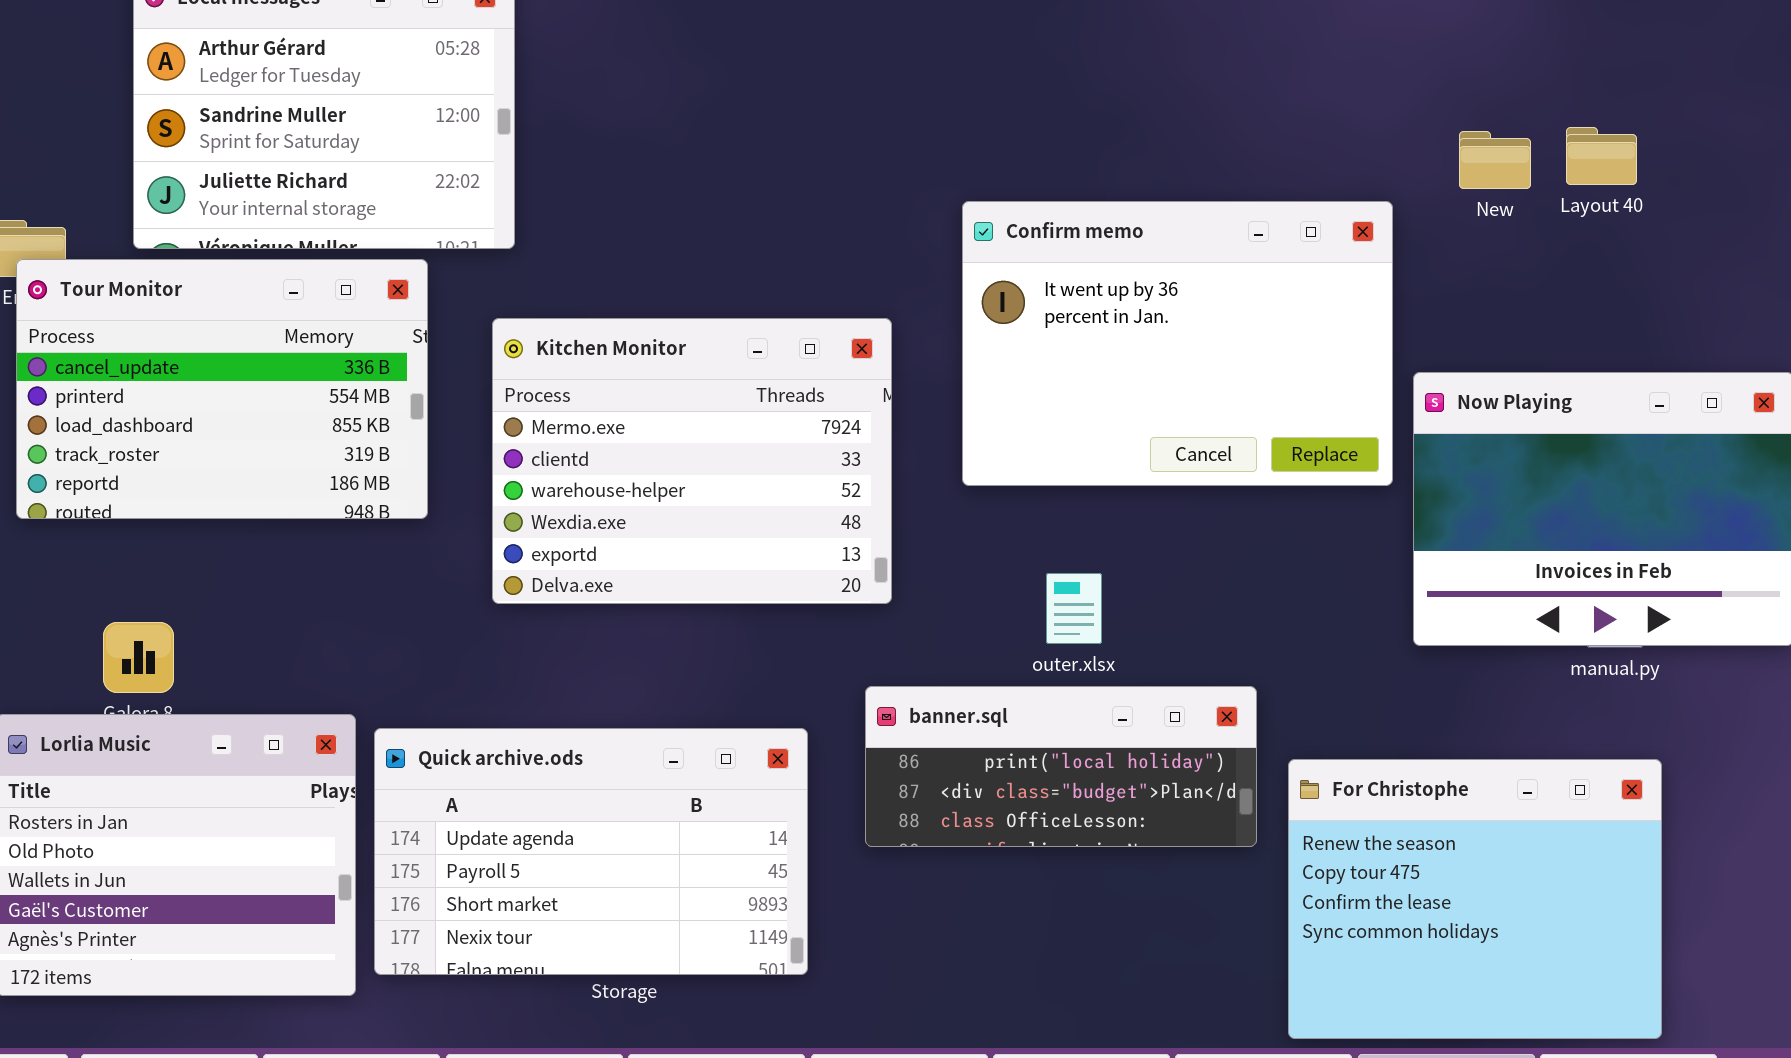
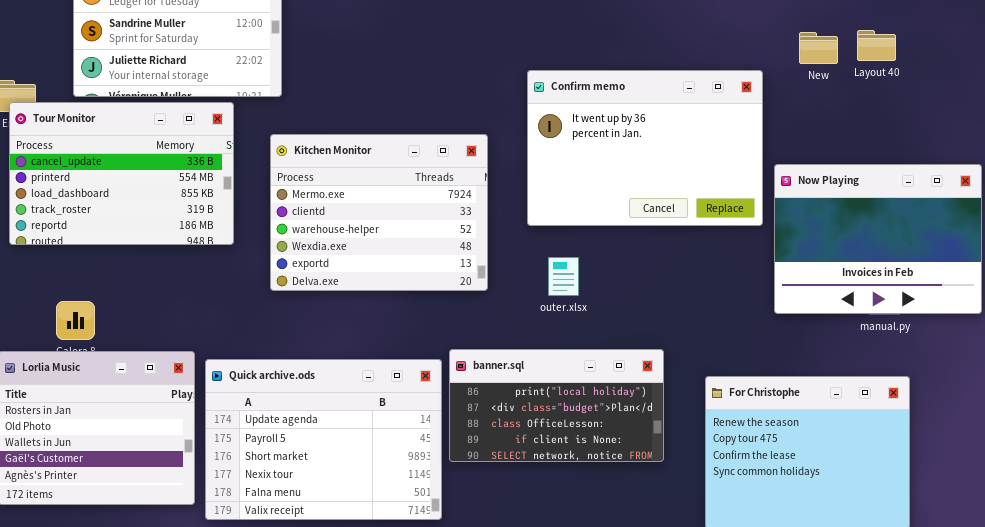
outer.xlsx: [1046,573,1102,644] -> [548,257,579,296], moved
banner.sql: [865,686,1257,847] -> [449,349,664,462], moved, resized
Quick archive.ods: [374,728,808,975] -> [205,359,442,520], resized

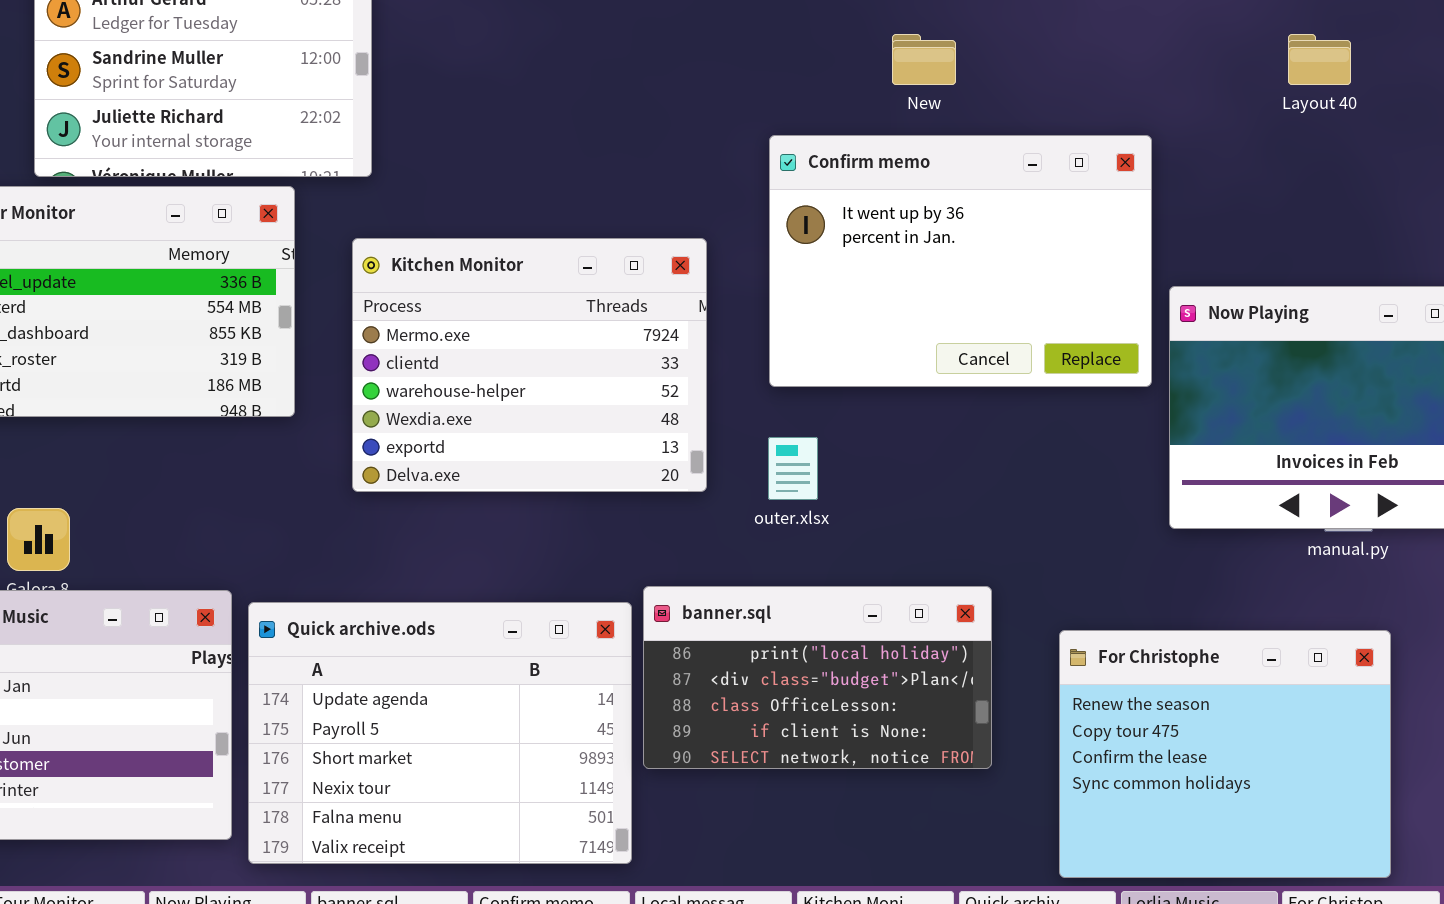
Layout 40: [857,30,896,61] -> [1288,34,1351,85], moved
New: [799,32,838,64] -> [892,34,956,85], moved
outer.xlsx: [548,257,579,296] -> [768,437,818,500], moved

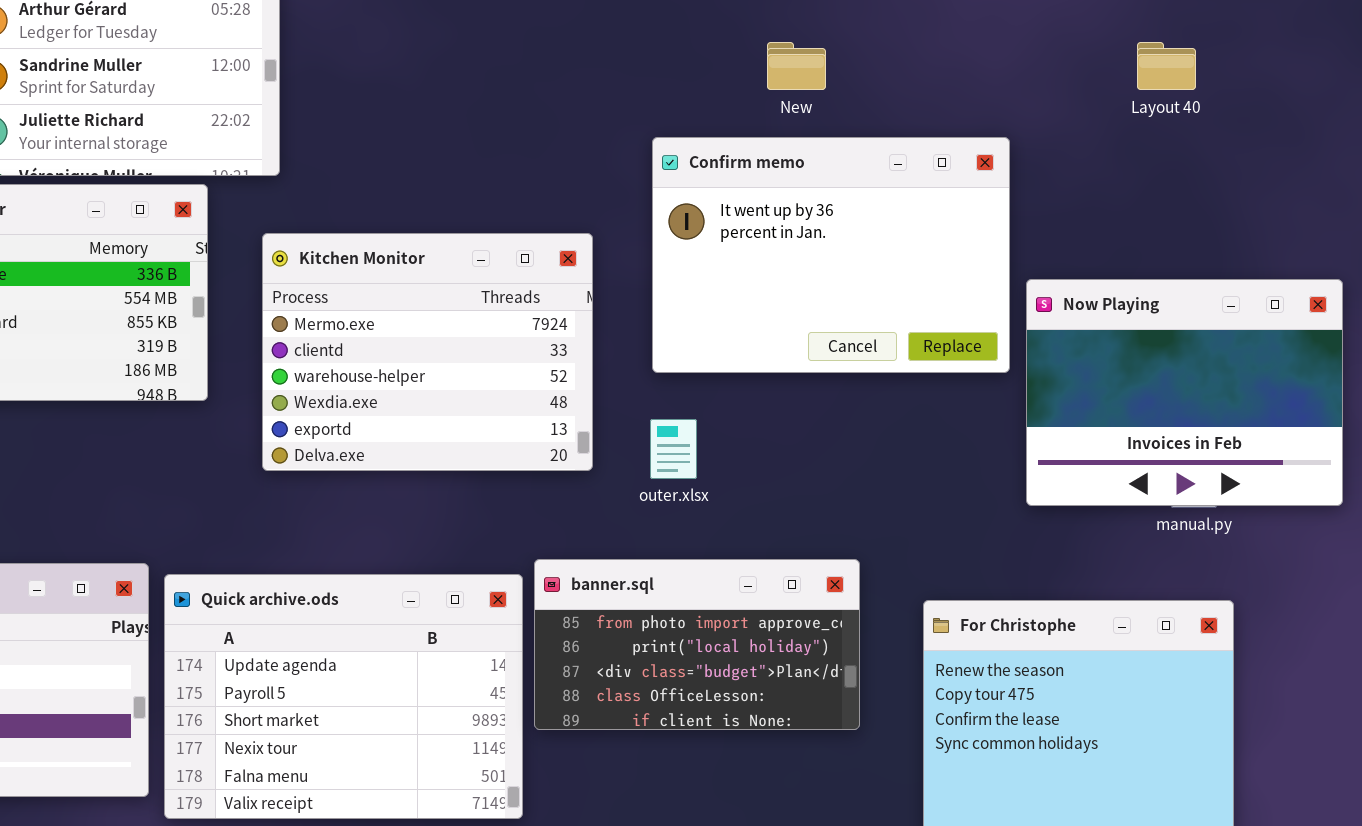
banner.sql: [643,586,992,769] -> [534,559,860,730], scrolled up 1 row

